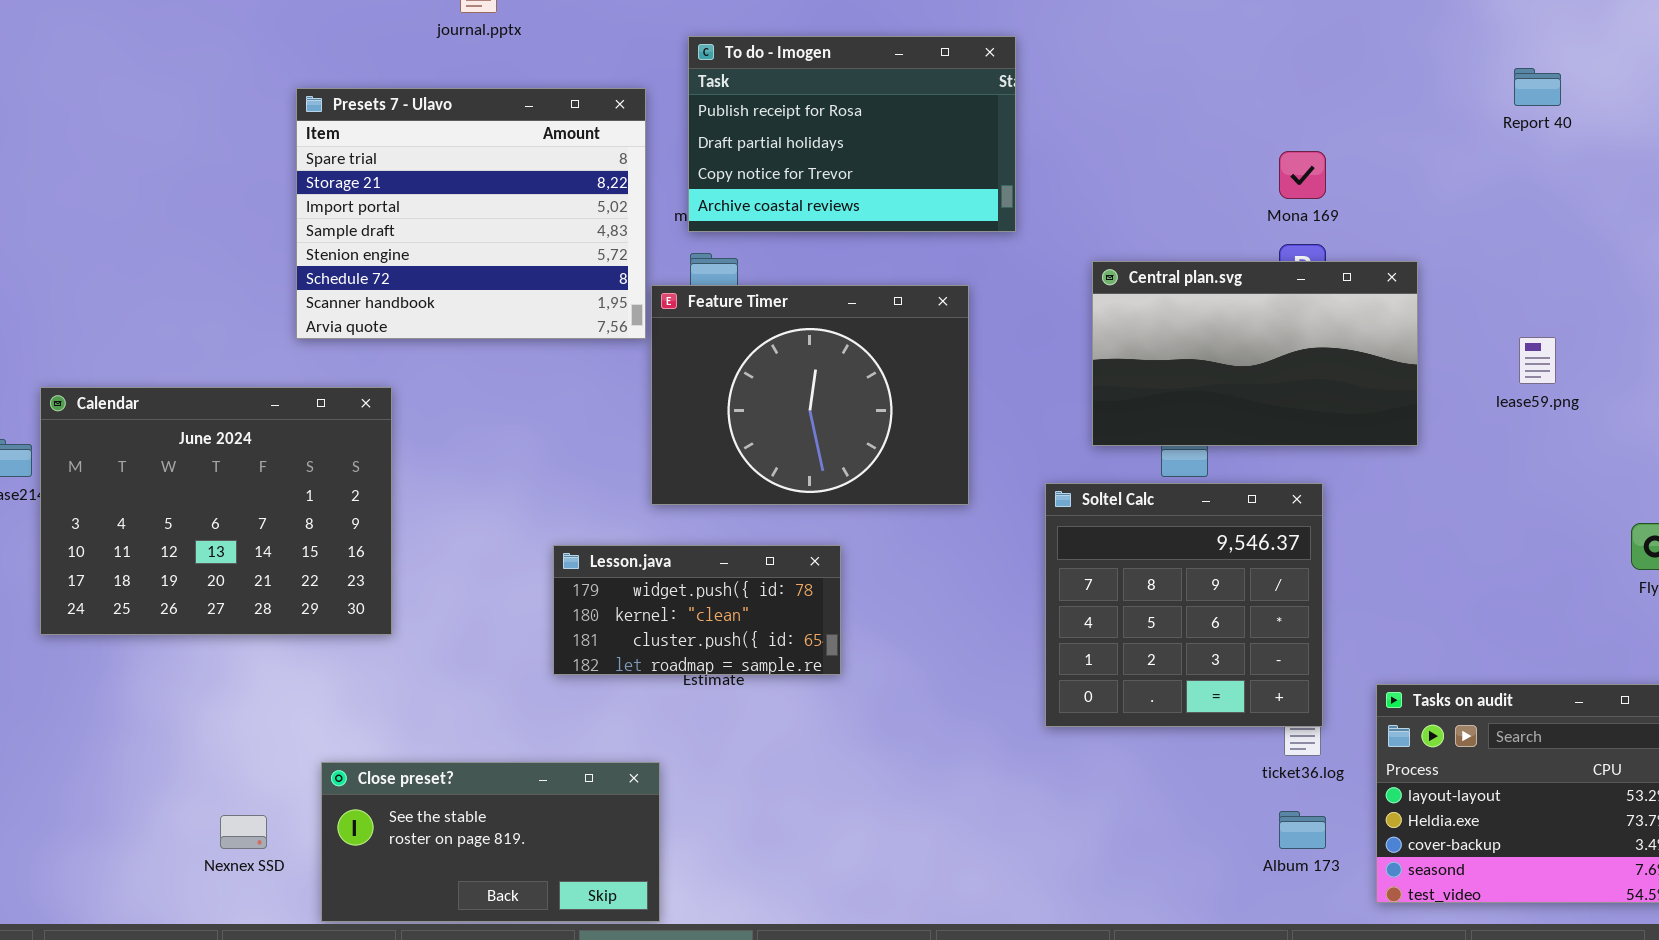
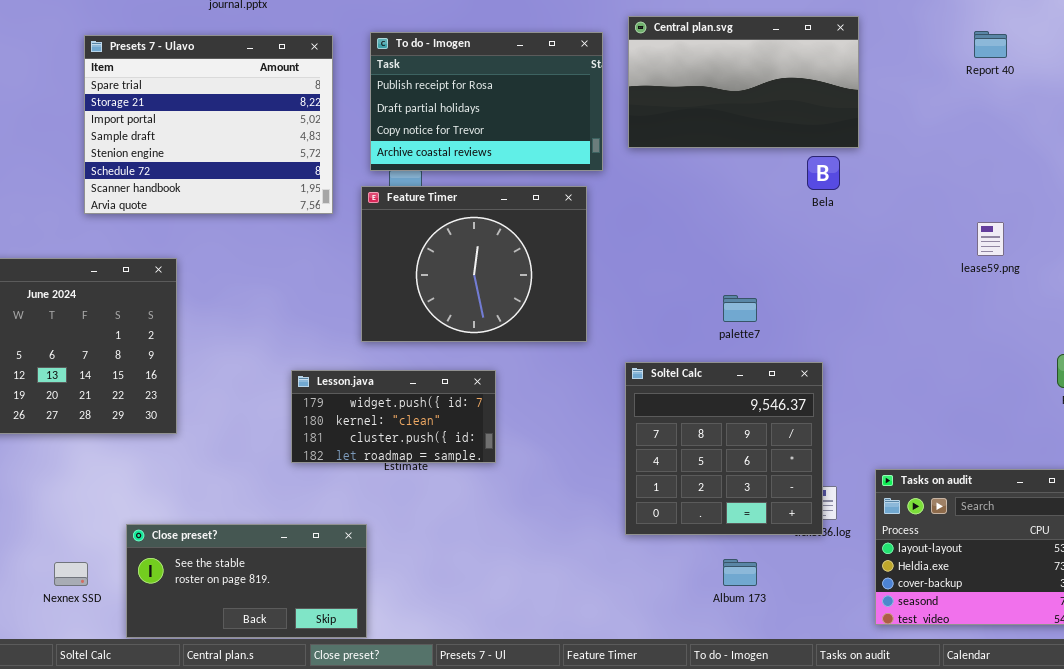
To do - Imogen: [688,36,1016,232] -> [370,32,603,171], moved
Presets 7 - Ulavo: [296,88,646,339] -> [84,35,333,214], moved
Central plan.svg: [1092,261,1418,446] -> [628,16,859,148], moved
Soltel Calc: [1045,483,1323,727] -> [625,362,823,535], moved
Album 173: [1279,811,1326,849] -> [723,559,757,586], moved

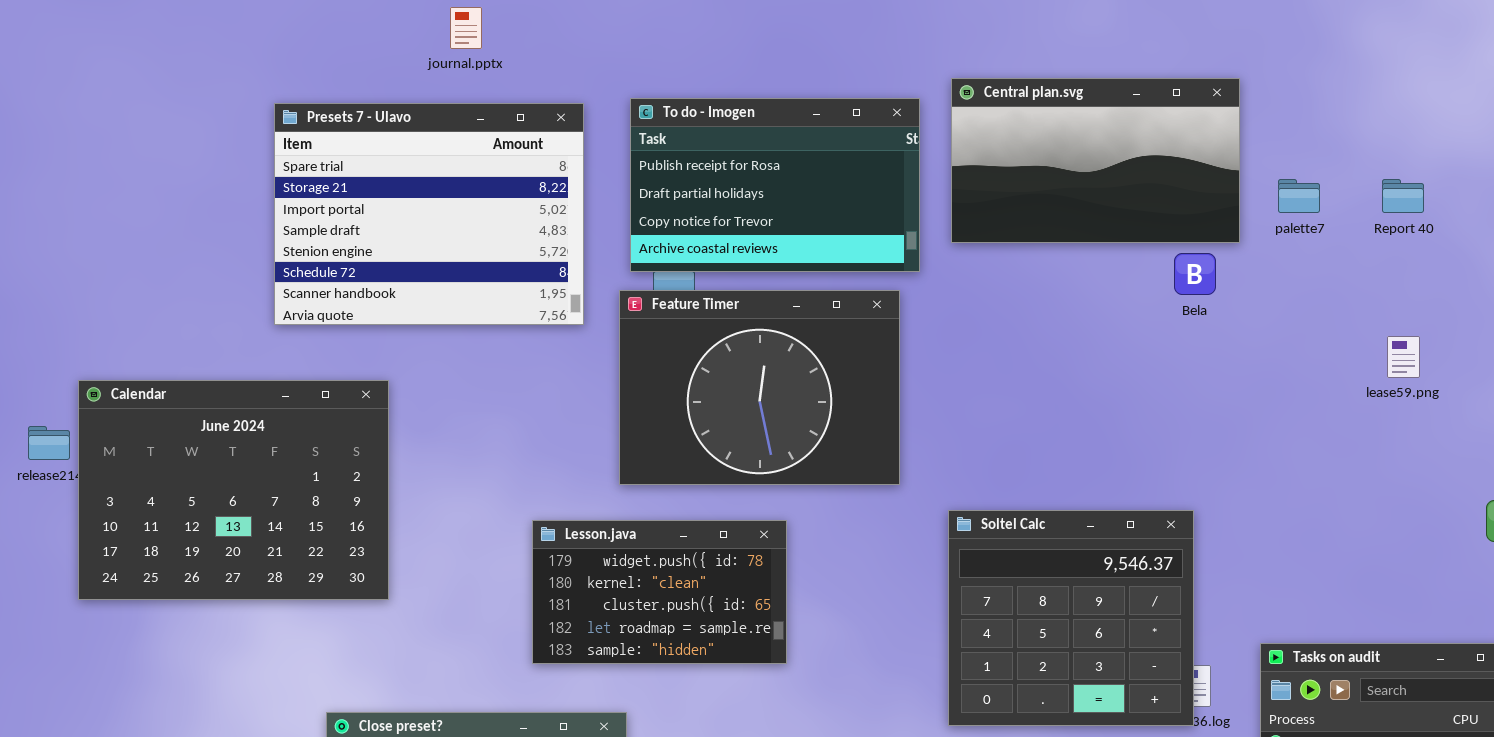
Report 40: [974,31,1007,58] -> [1382,179,1424,213], moved
palette7: [723,295,757,322] -> [1278,179,1320,213], moved
Lesson.java: [291,370,496,463] -> [532,520,787,664], resized

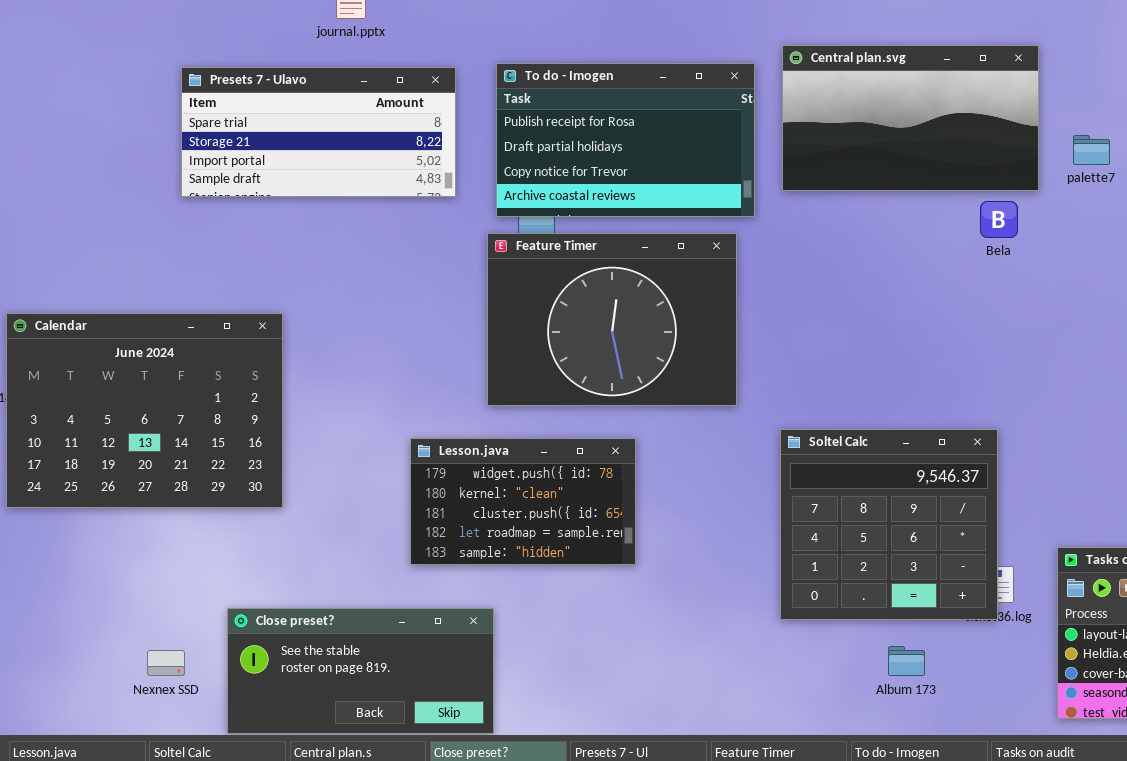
Presets 7 - Ulavo: [274,103,584,325] -> [181,67,456,197], resized

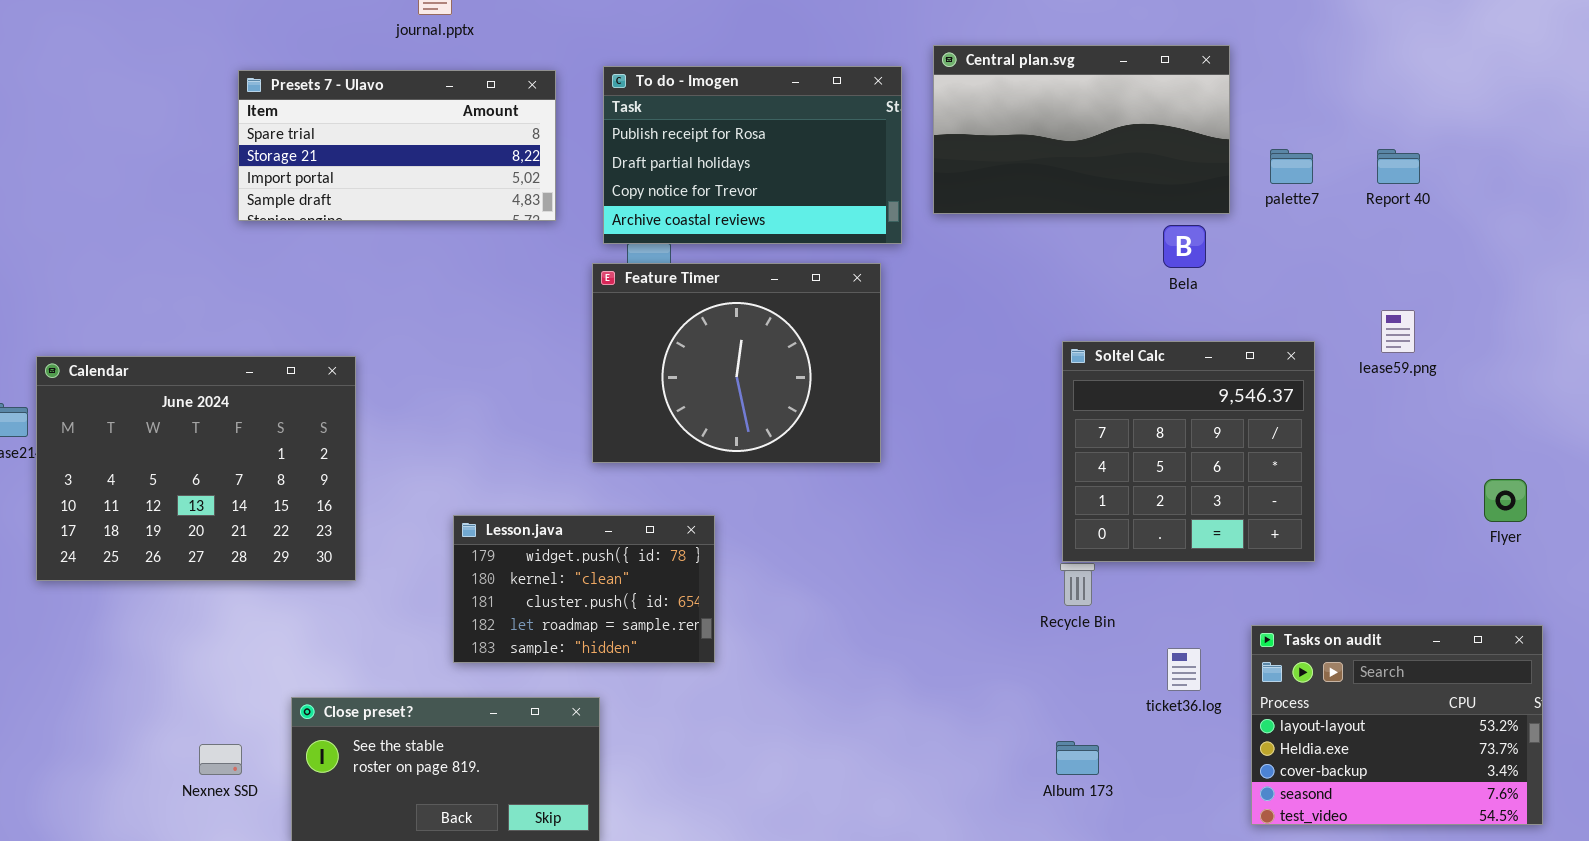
Soltel Calc: [780,429,998,620] -> [1062,341,1315,562], moved
Lesson.java: [410,438,636,565] -> [453,515,715,663], moved

